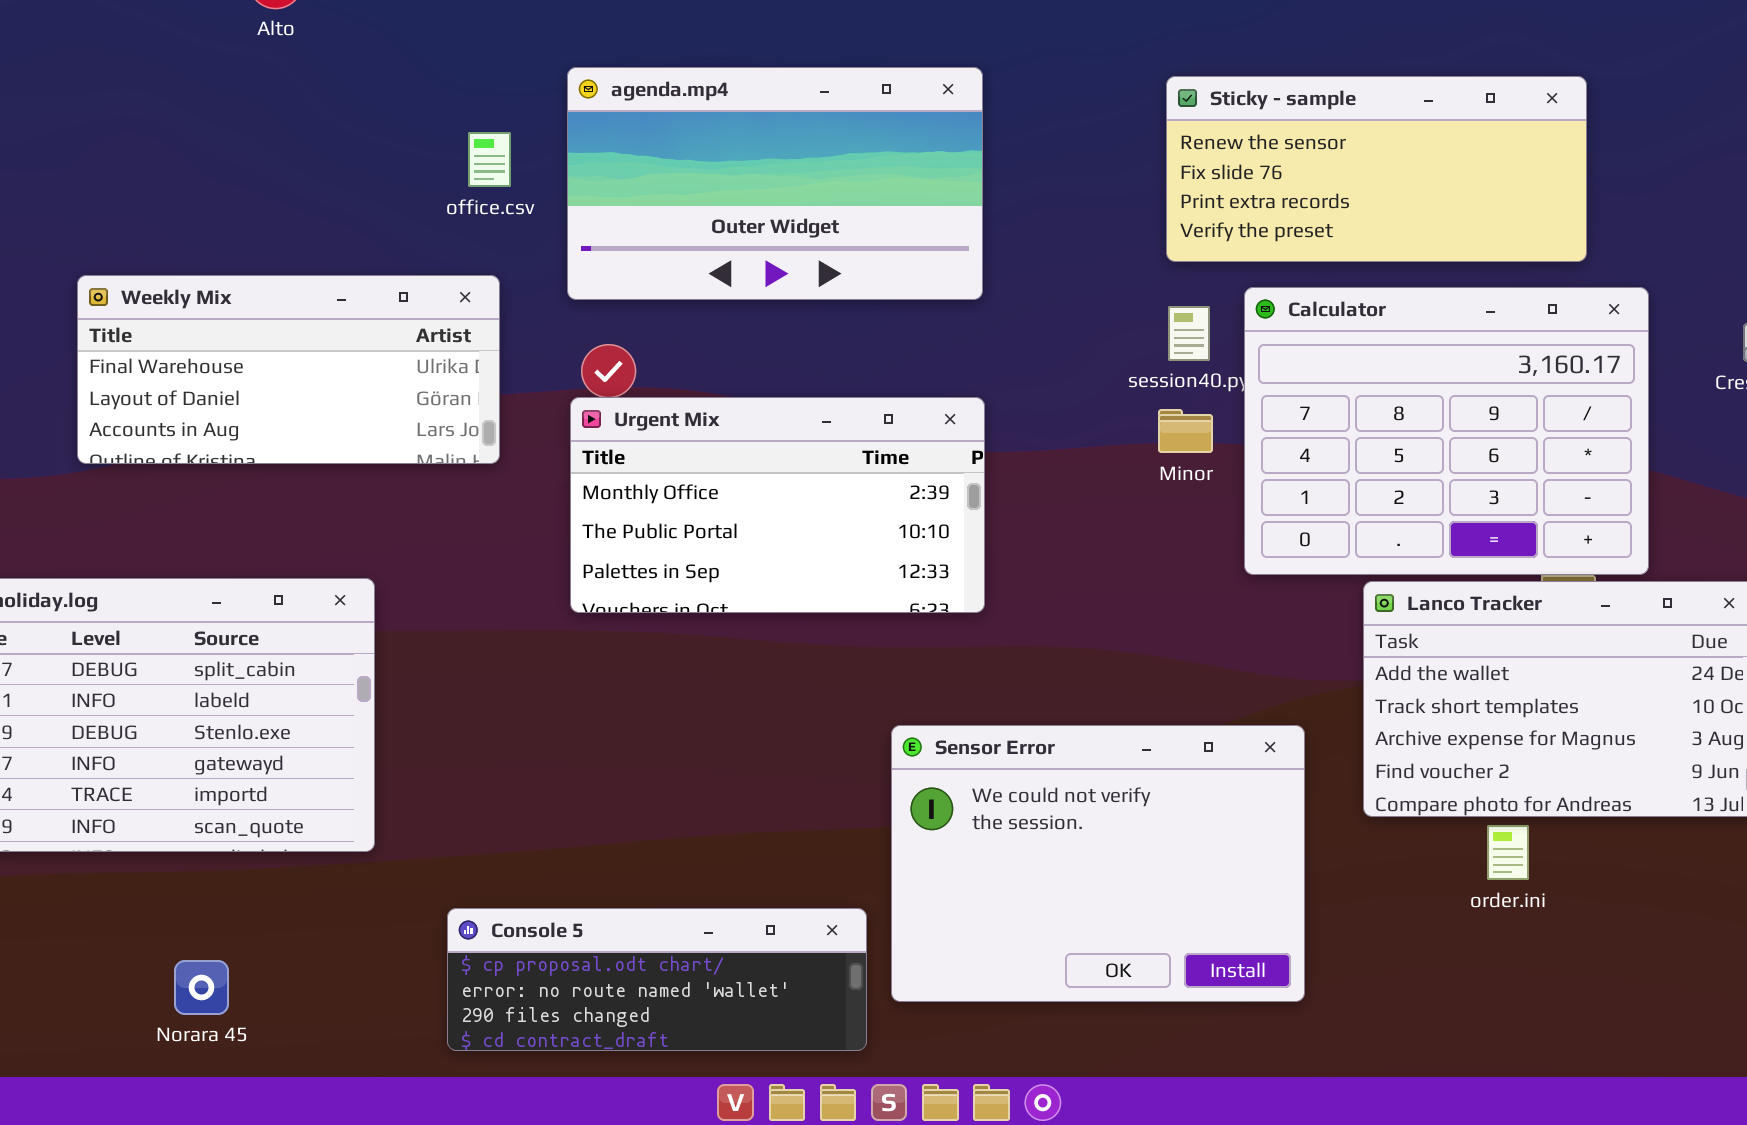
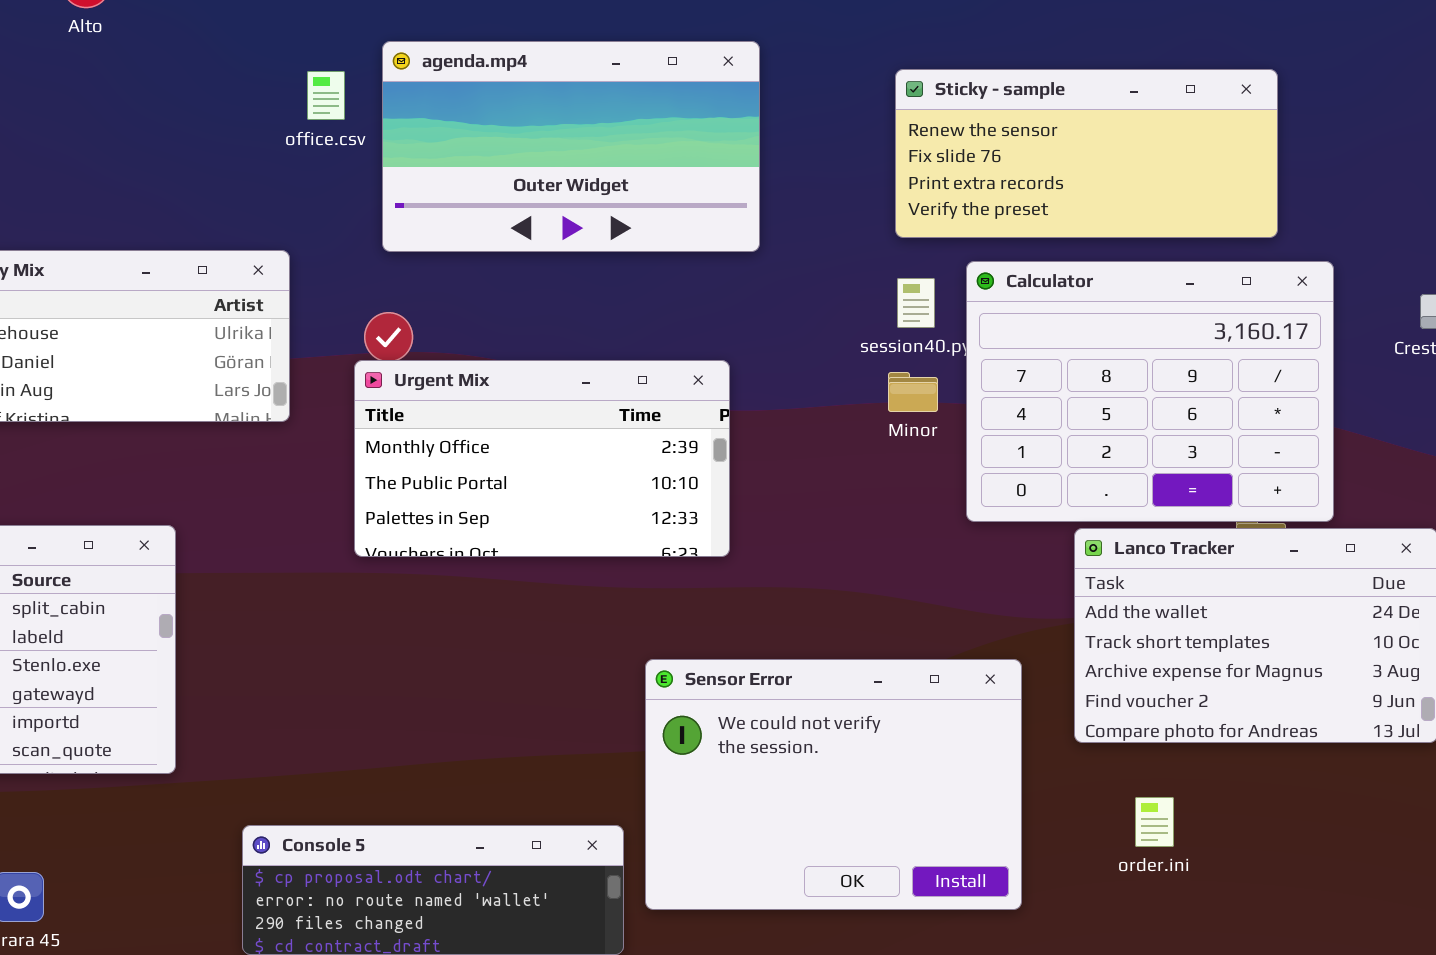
agenda.mp4: [567,67,983,300] -> [382,41,760,252], moved
office.csv: [468,132,511,187] -> [307,71,345,120], moved
order.ini: [1487,825,1529,880] -> [1135,797,1174,847], moved

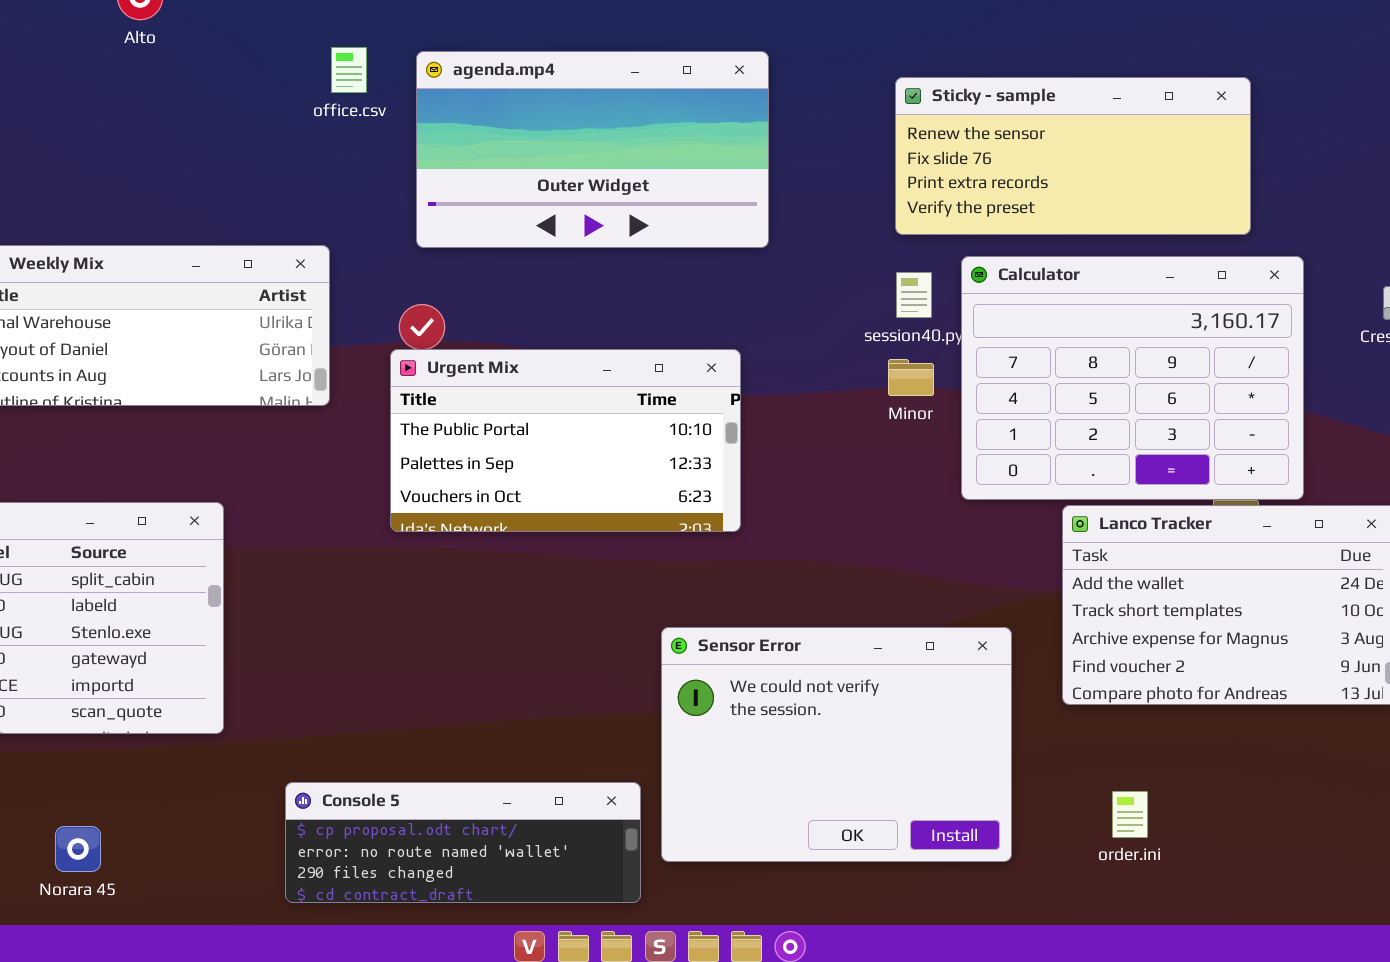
office.csv: [307,71,345,120] -> [331,47,367,93], moved
Urgent Mix: [354,360,730,557] -> [390,349,741,532], scrolled down 1 row
order.ini: [1135,797,1174,847] -> [1112,791,1148,838], moved

